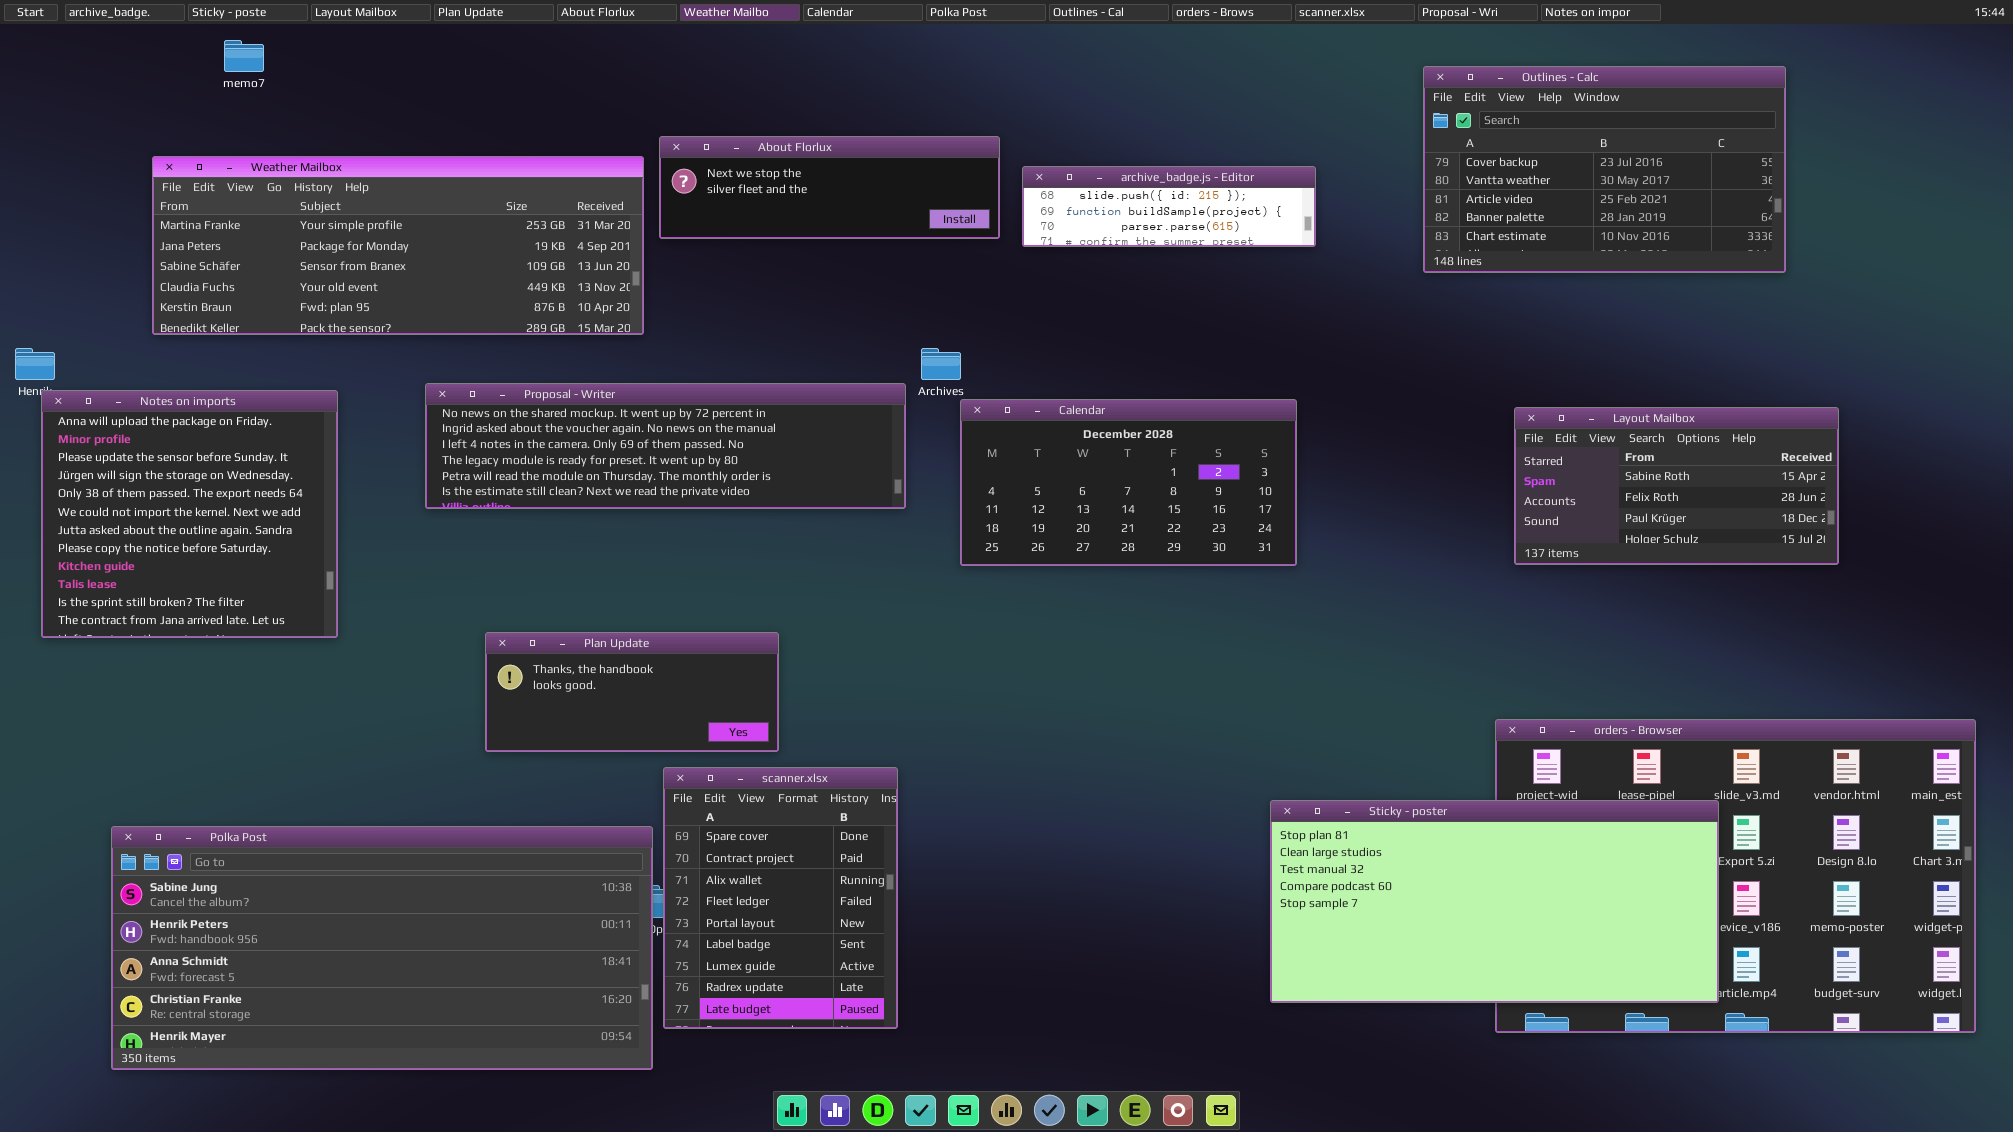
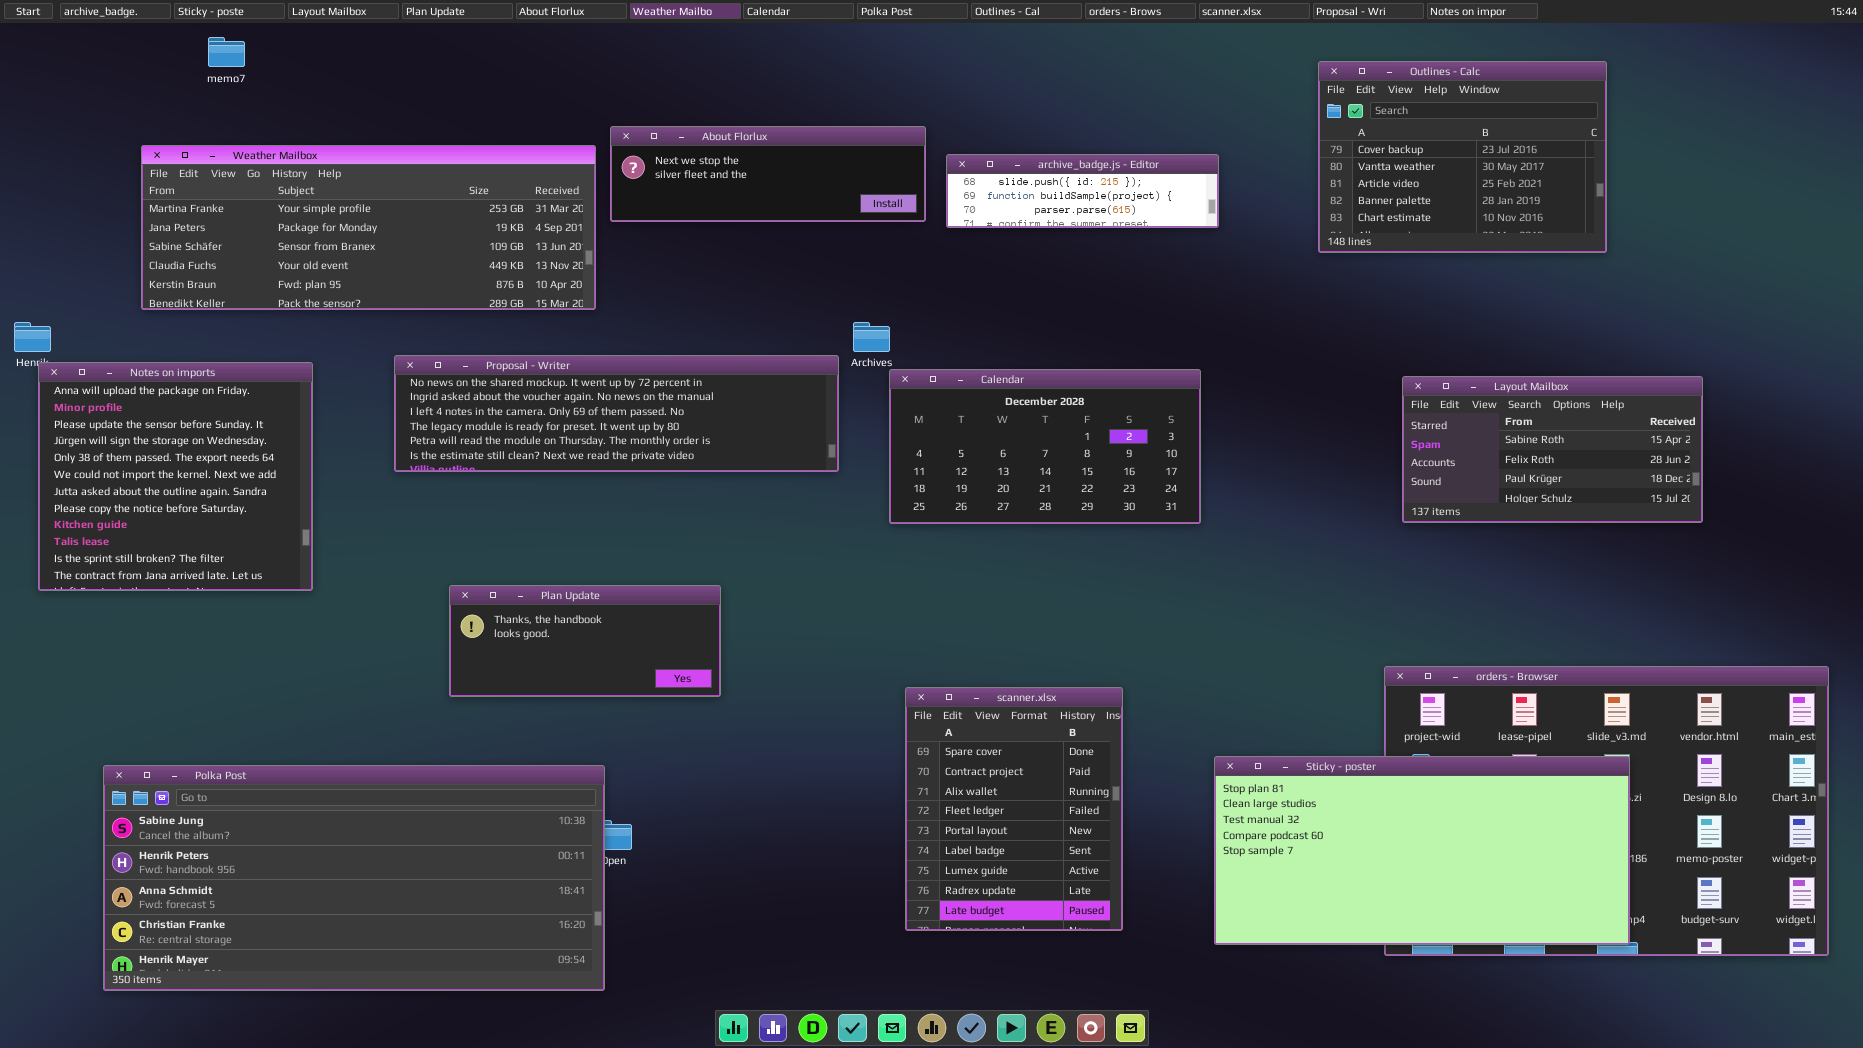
Outlines - Calc: [1423,66,1786,273] -> [1318,61,1607,253], resized
scanner.xlsx: [663,767,898,1029] -> [905,687,1123,931], moved
Sticky - poster: [1270,800,1719,1003] -> [1214,756,1630,945], moved

